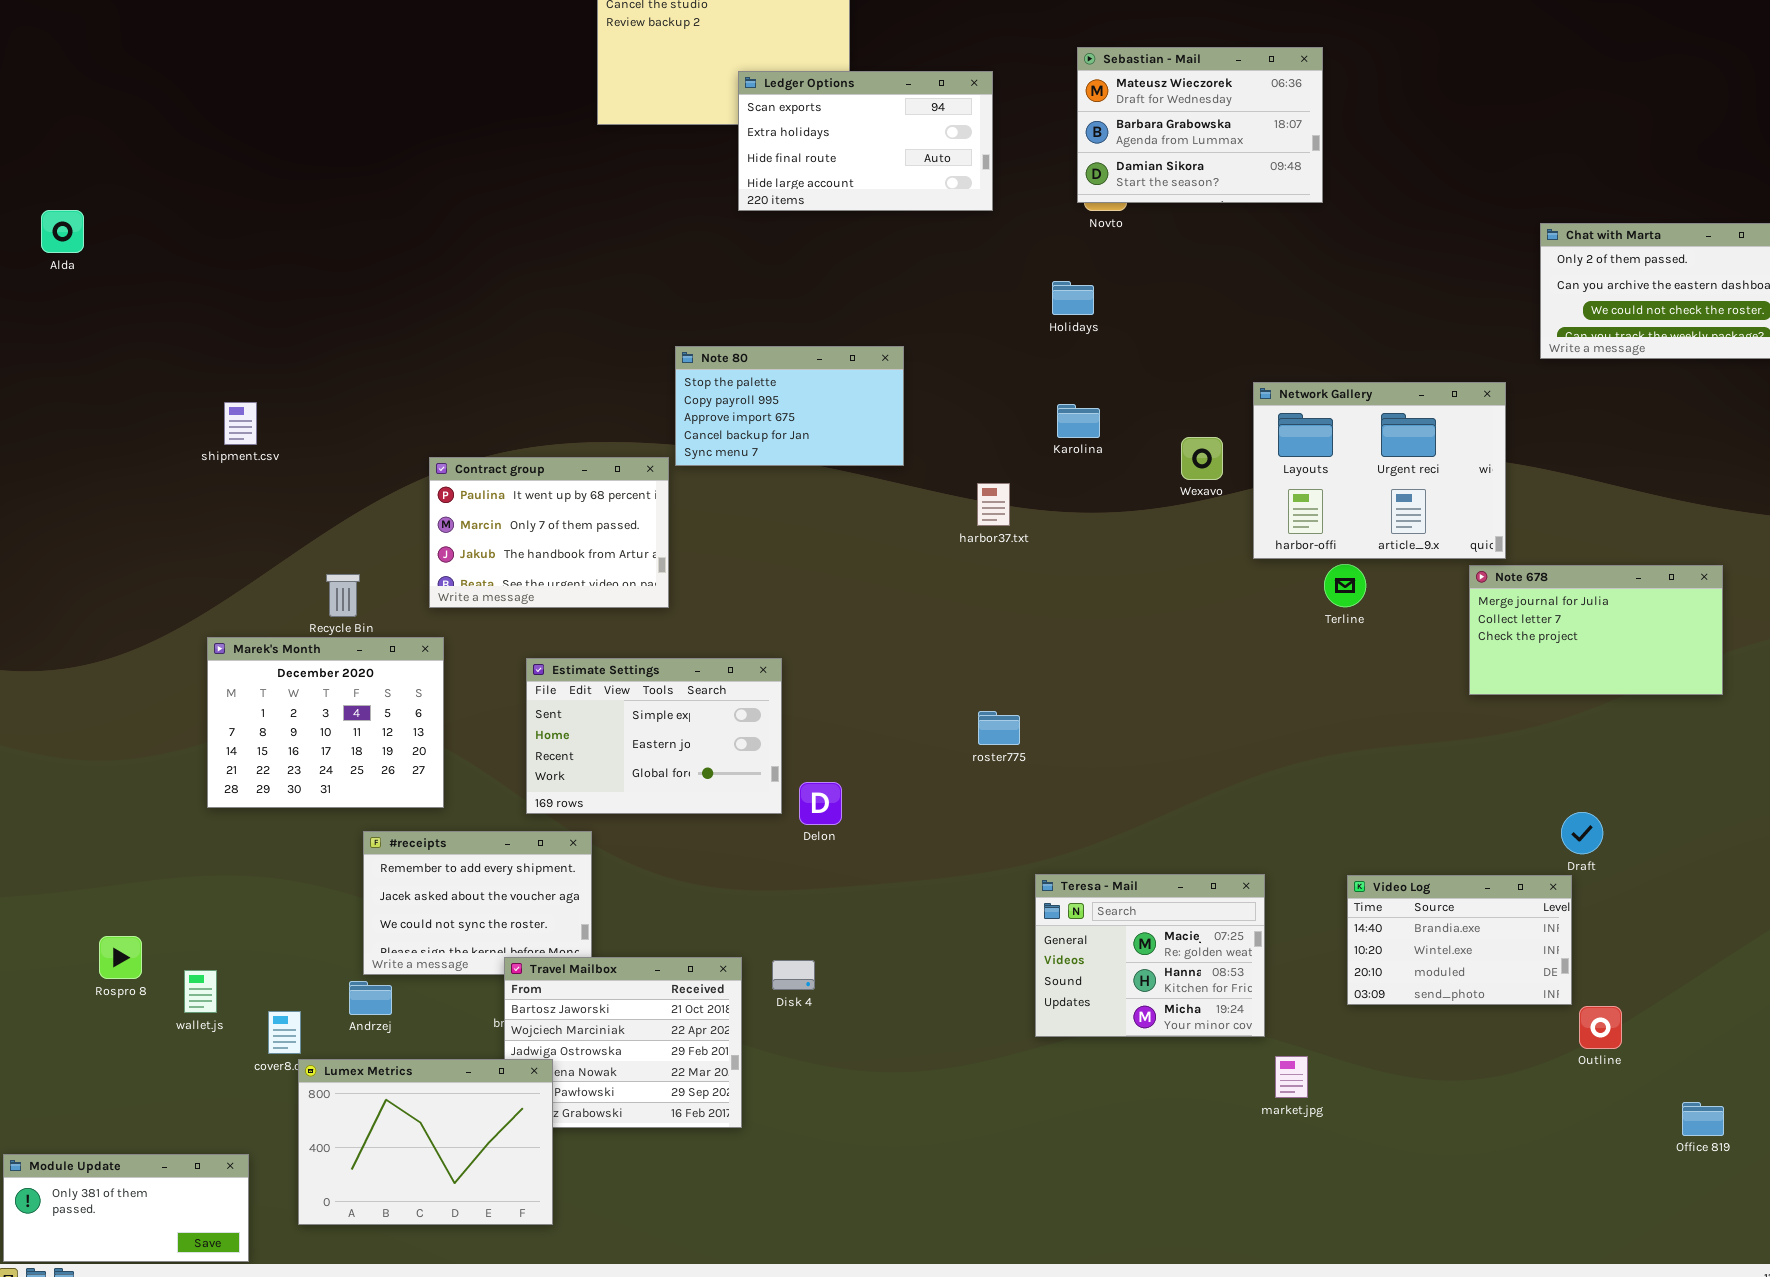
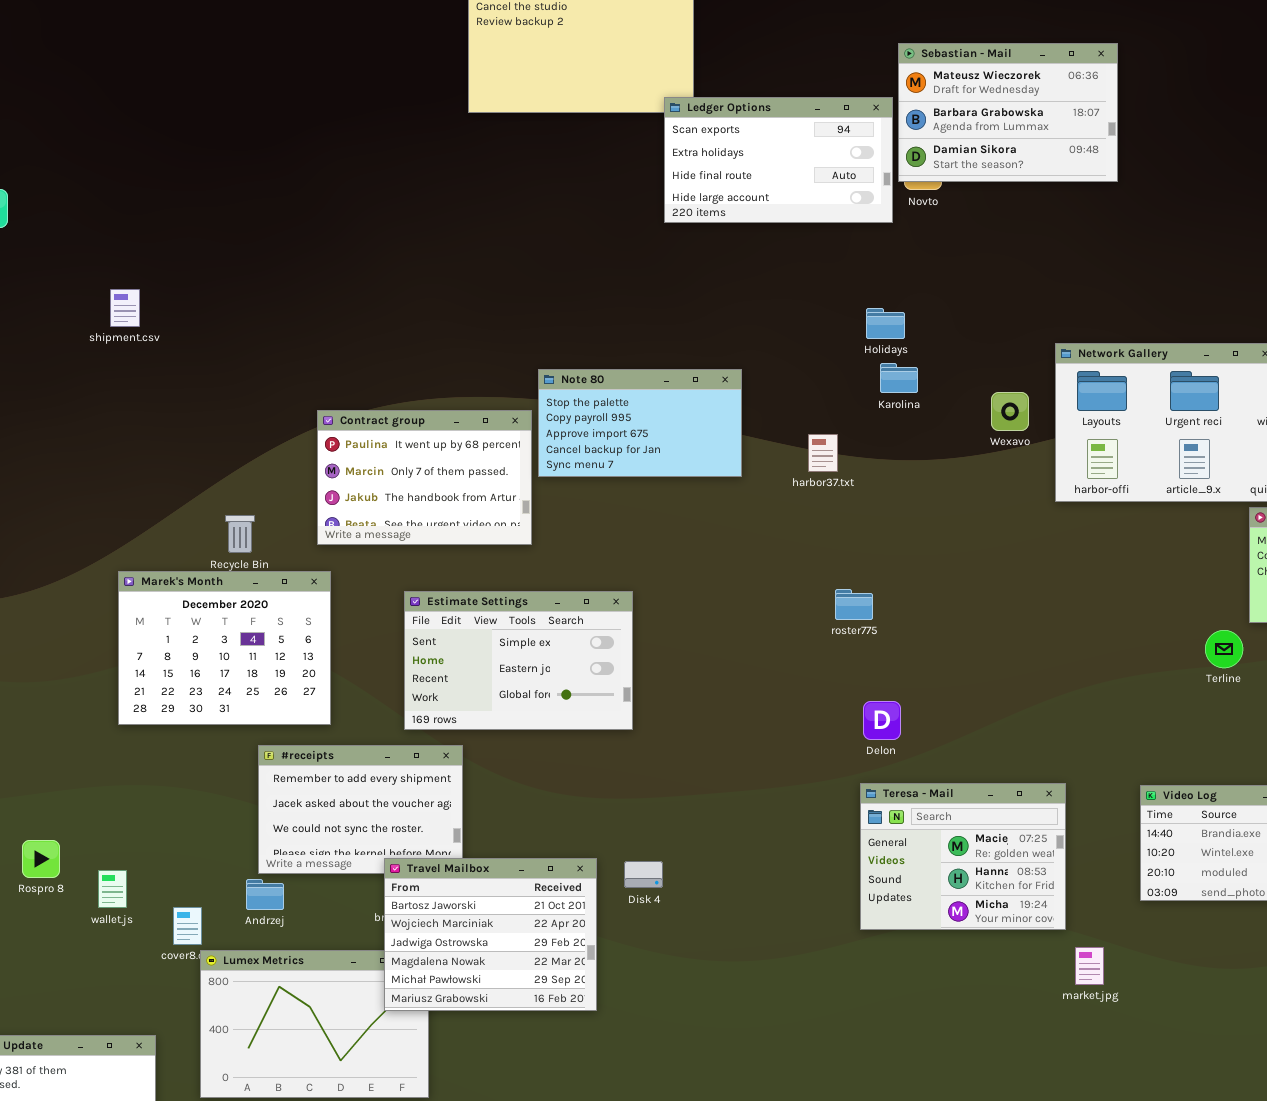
Ledger Options: [738,71,993,211] -> [664,97,893,223], moved
Holidays: [1052,281,1094,315] -> [866,308,905,339], moved
Note 80: [675,346,904,466] -> [538,369,742,477], moved
shipment.csv: [224,402,257,445] -> [110,289,140,327], moved
Terline: [1324,564,1366,607] -> [1205,630,1243,668], moved
roster775: [978,711,1020,745] -> [835,589,873,620], moved
Delon: [799,782,842,825] -> [863,701,901,740], moved
Travel Mailbox: [504,957,742,1128] -> [384,858,597,1011], raised

